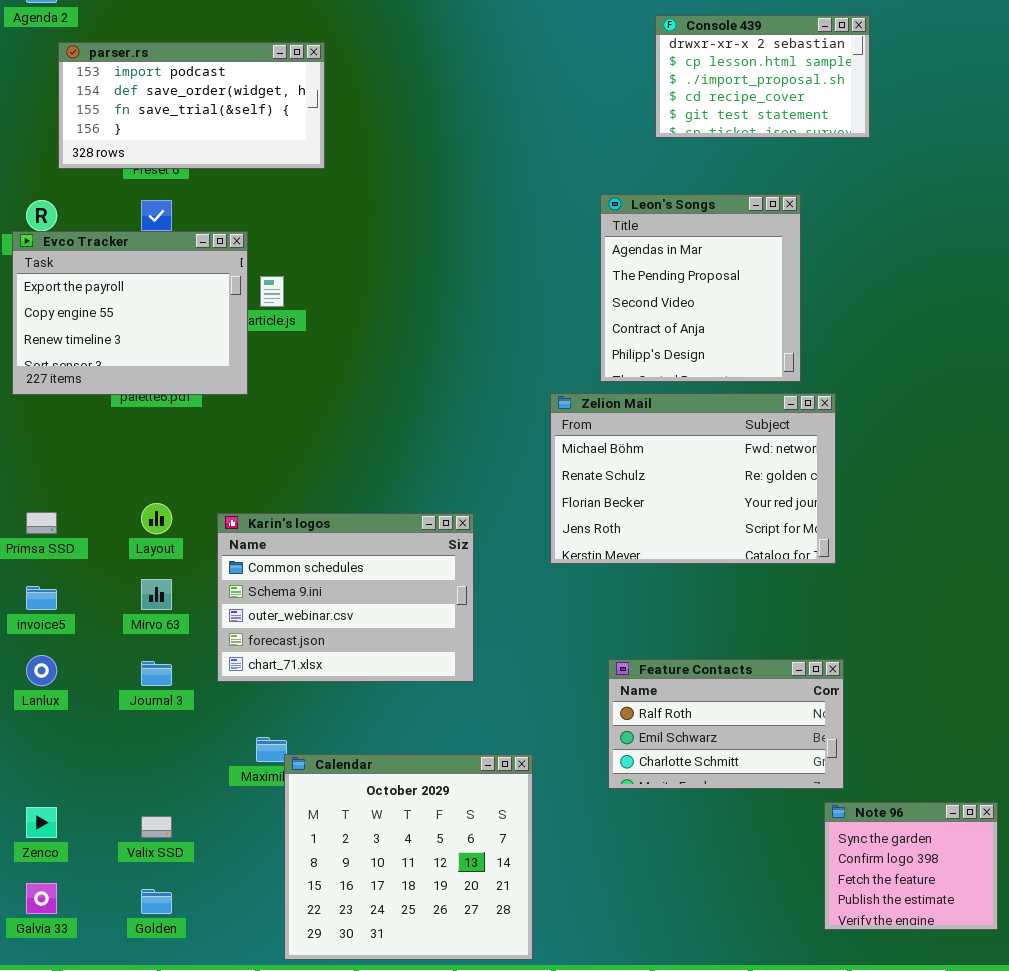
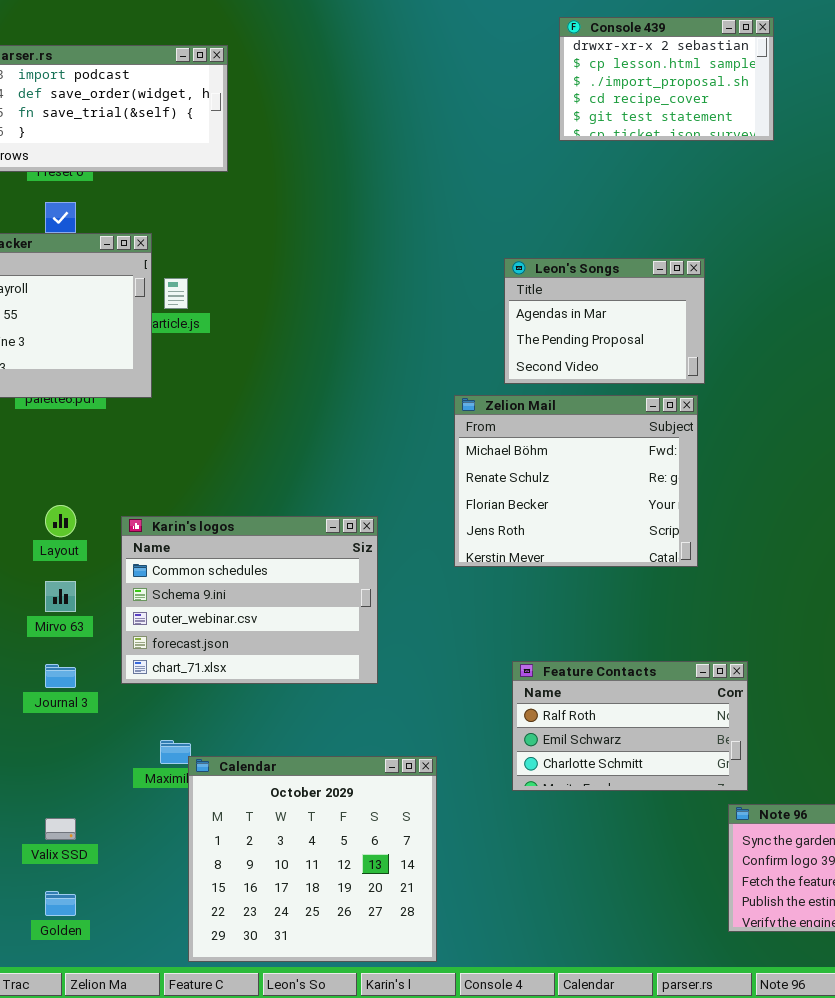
Leon's Songs: [600,194,801,382] -> [504,258,705,384], resized
Zelion Mail: [550,393,836,564] -> [454,395,698,567], resized

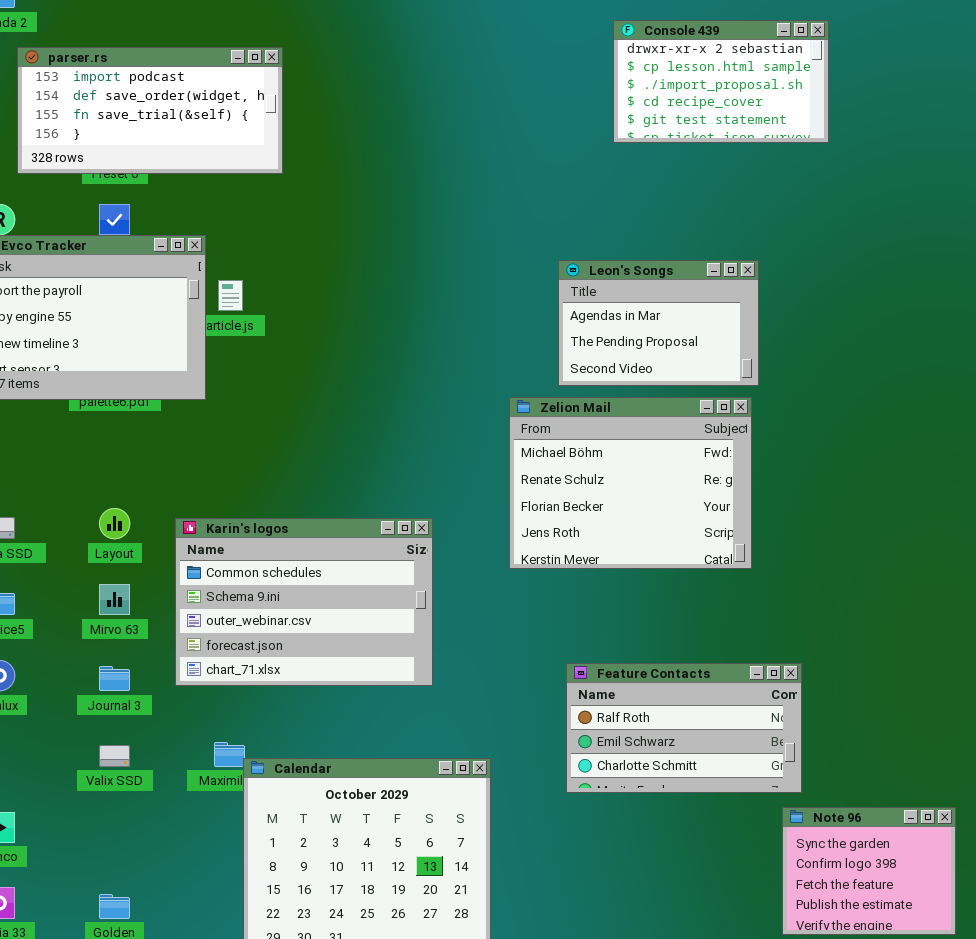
Valix SSD: [45,818,76,840] -> [99,745,130,767], moved

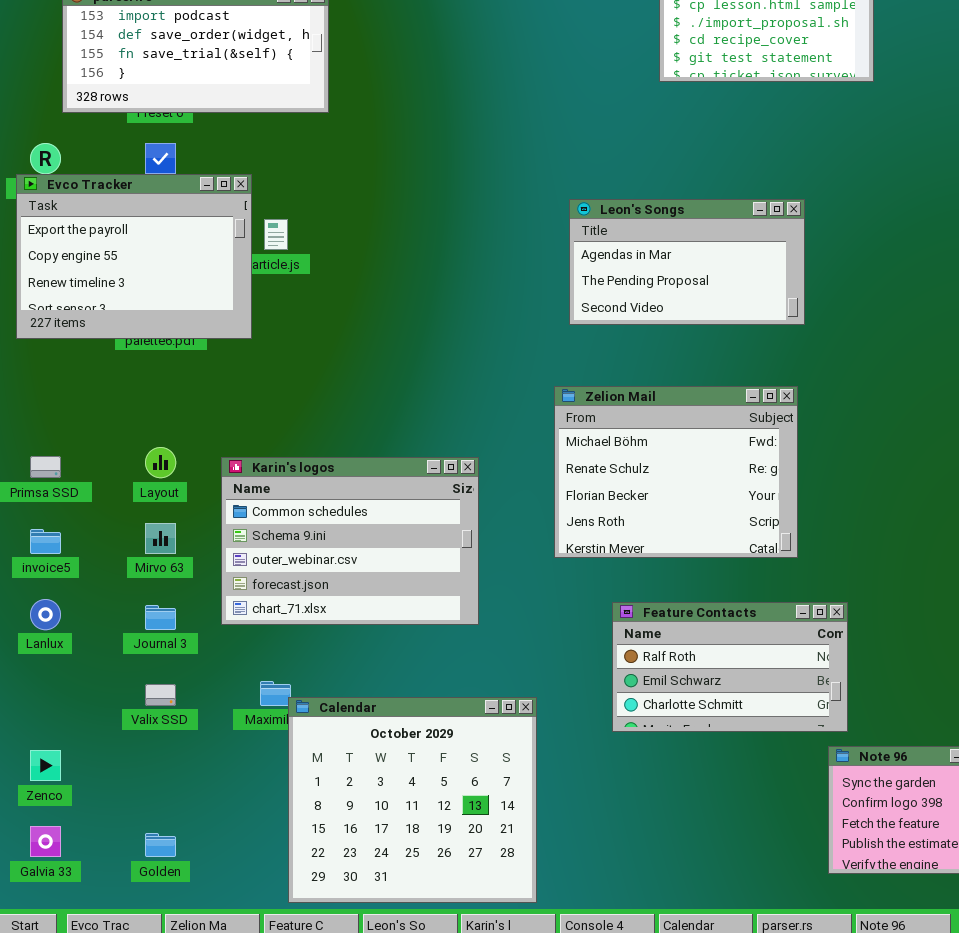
Leon's Songs: [558,260,759,386] -> [569,199,805,325], resized
Zelion Mail: [509,397,752,569] -> [554,386,798,558], moved

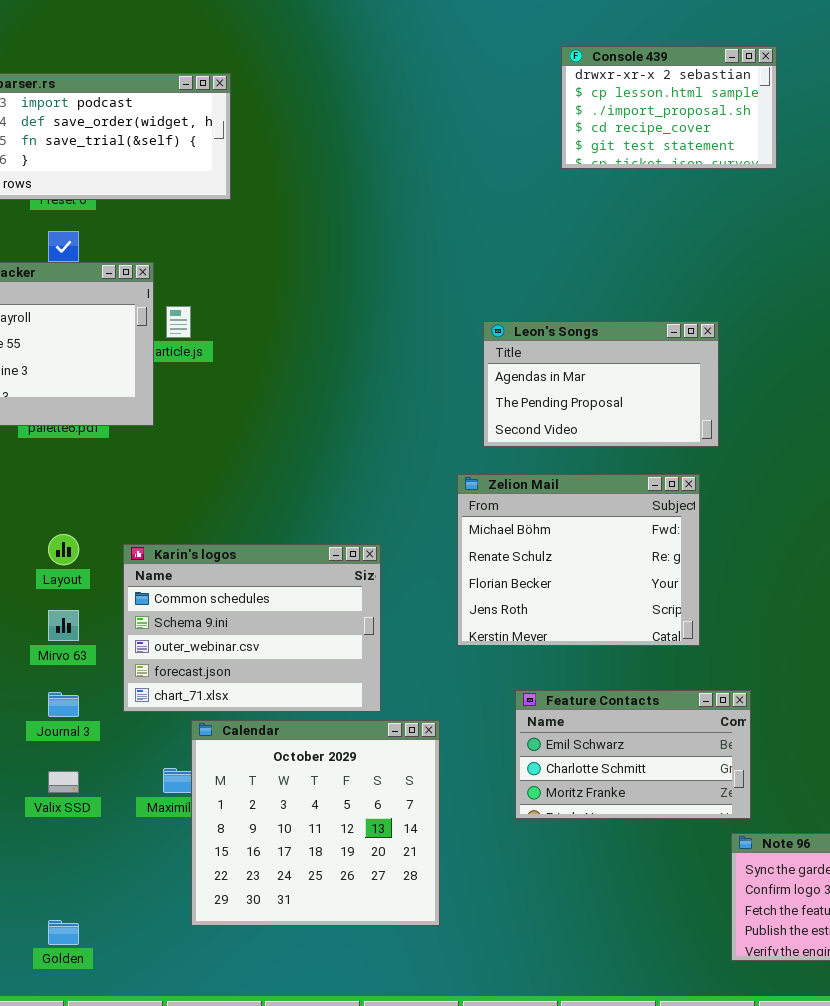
Leon's Songs: [569,199,805,325] -> [483,321,719,447], moved
Feature Contacts: [612,602,848,732] -> [515,690,751,819], scrolled down 1 row
Calendar: [288,697,537,903] -> [191,720,440,926], moved

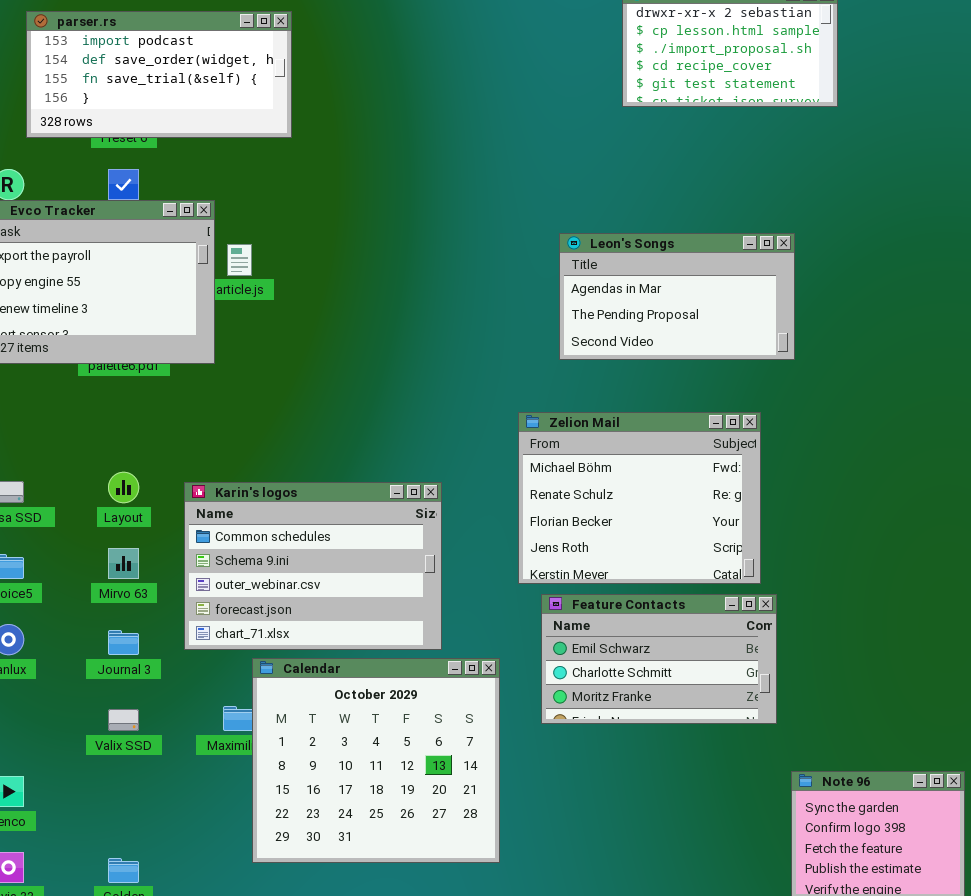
Leon's Songs: [483,321,719,447] -> [559,233,795,360], moved
Feature Contacts: [515,690,751,819] -> [541,594,777,724], moved

